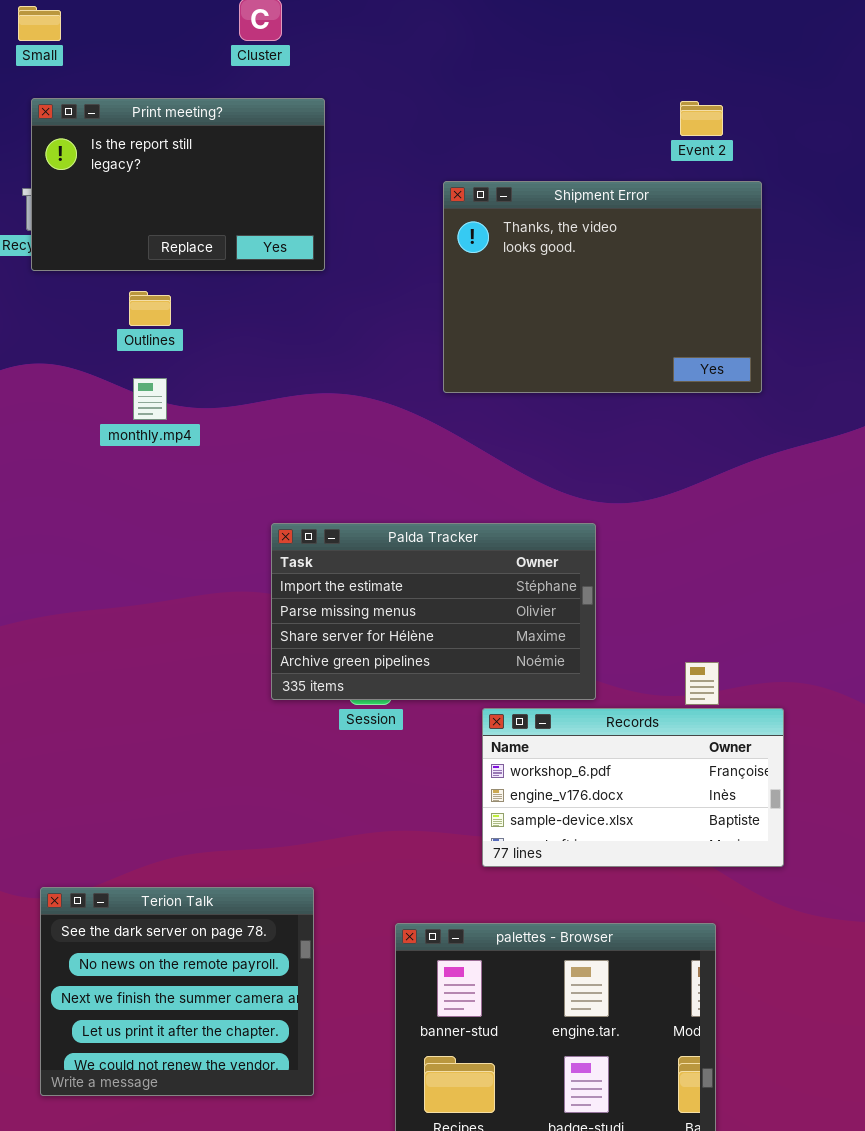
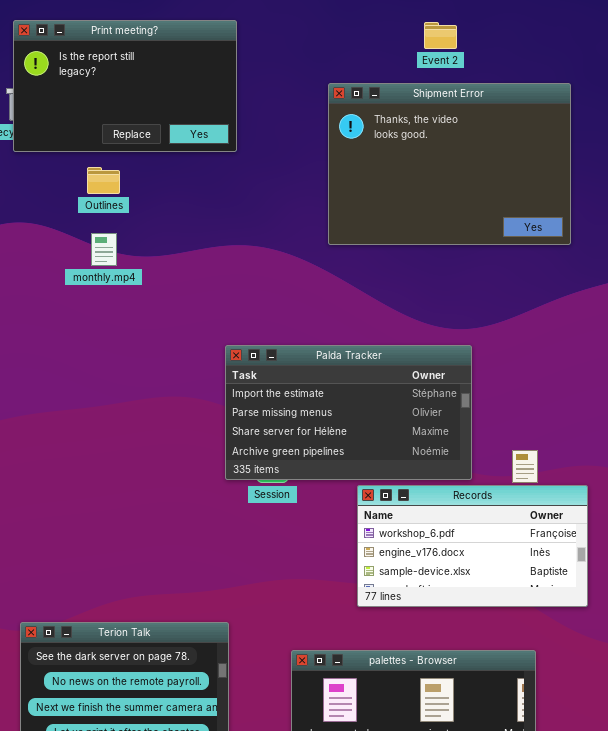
Event 2: [680,101,723,136] -> [424,22,457,49], moved
Palda Tracker: [271,523,596,700] -> [225,345,472,480], moved

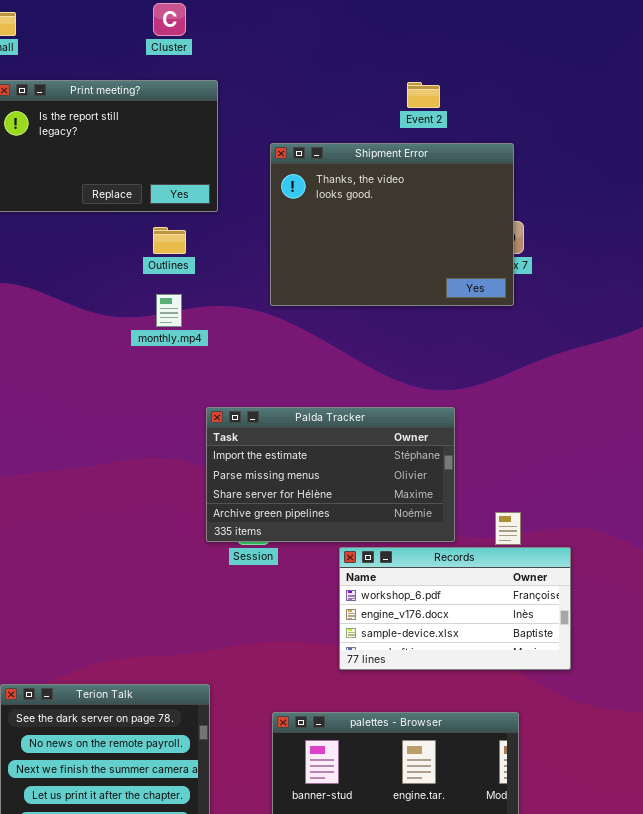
Shipment Error: [328,83,571,245] -> [270,143,514,306], moved
Outlines: [87,167,120,194] -> [153,227,186,254], moved
monthly.mp4: [91,233,117,266] -> [156,294,182,327], moved

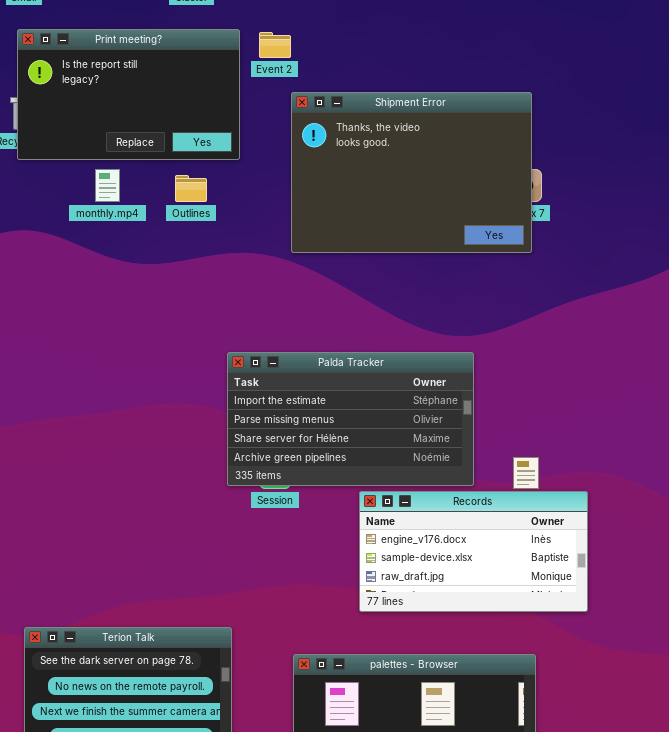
Event 2: [407,82,440,108] -> [259,32,291,58], moved
monthly.mp4: [156,294,182,327] -> [95,169,120,202], moved
Records: [339,547,571,670] -> [359,491,588,612], scrolled down 1 row

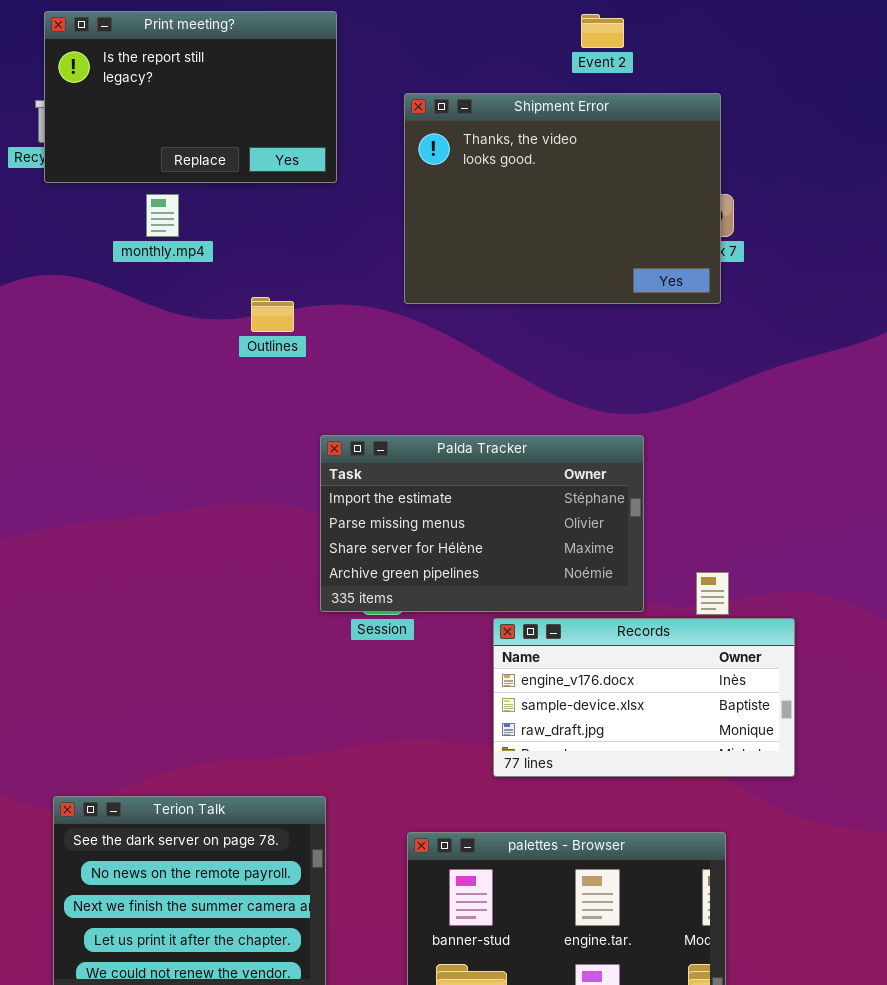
Event 2: [259,32,291,58] -> [581,14,624,48], moved
Outlines: [175,175,207,202] -> [251,297,294,332], moved

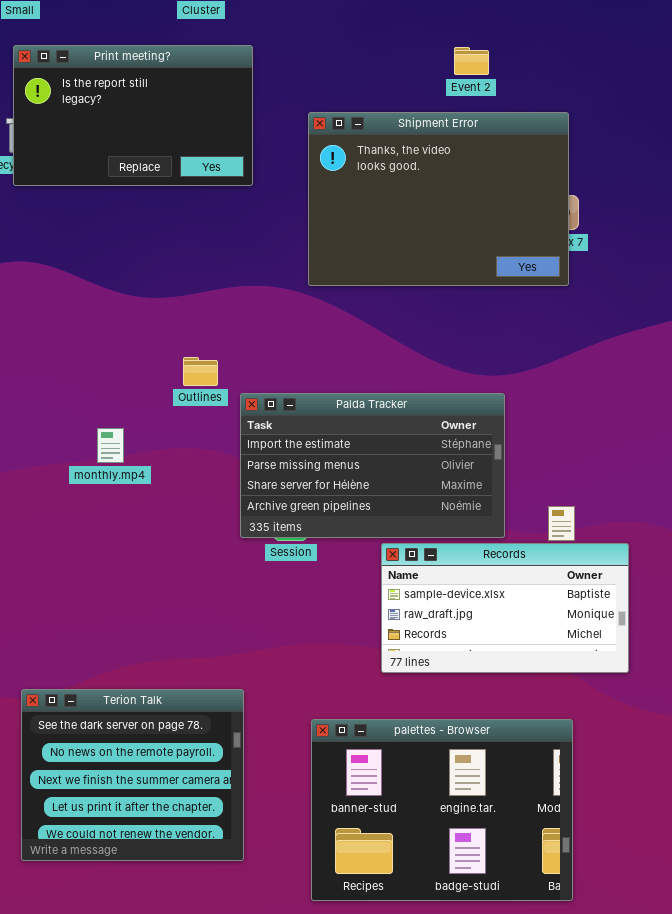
monthly.mp4: [146,194,179,237] -> [97,428,124,463], moved
Outlines: [251,297,294,332] -> [183,357,218,386], moved
Records: [493,618,795,777] -> [381,543,629,673], scrolled down 1 row

